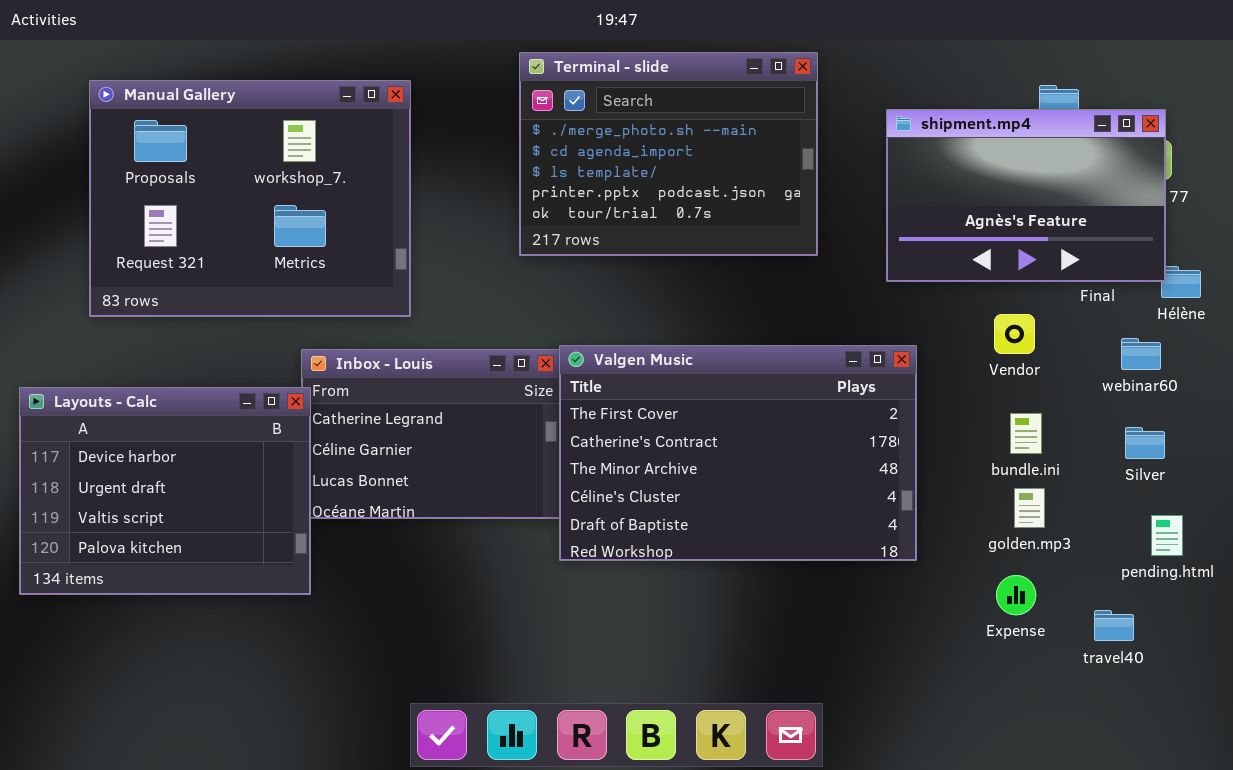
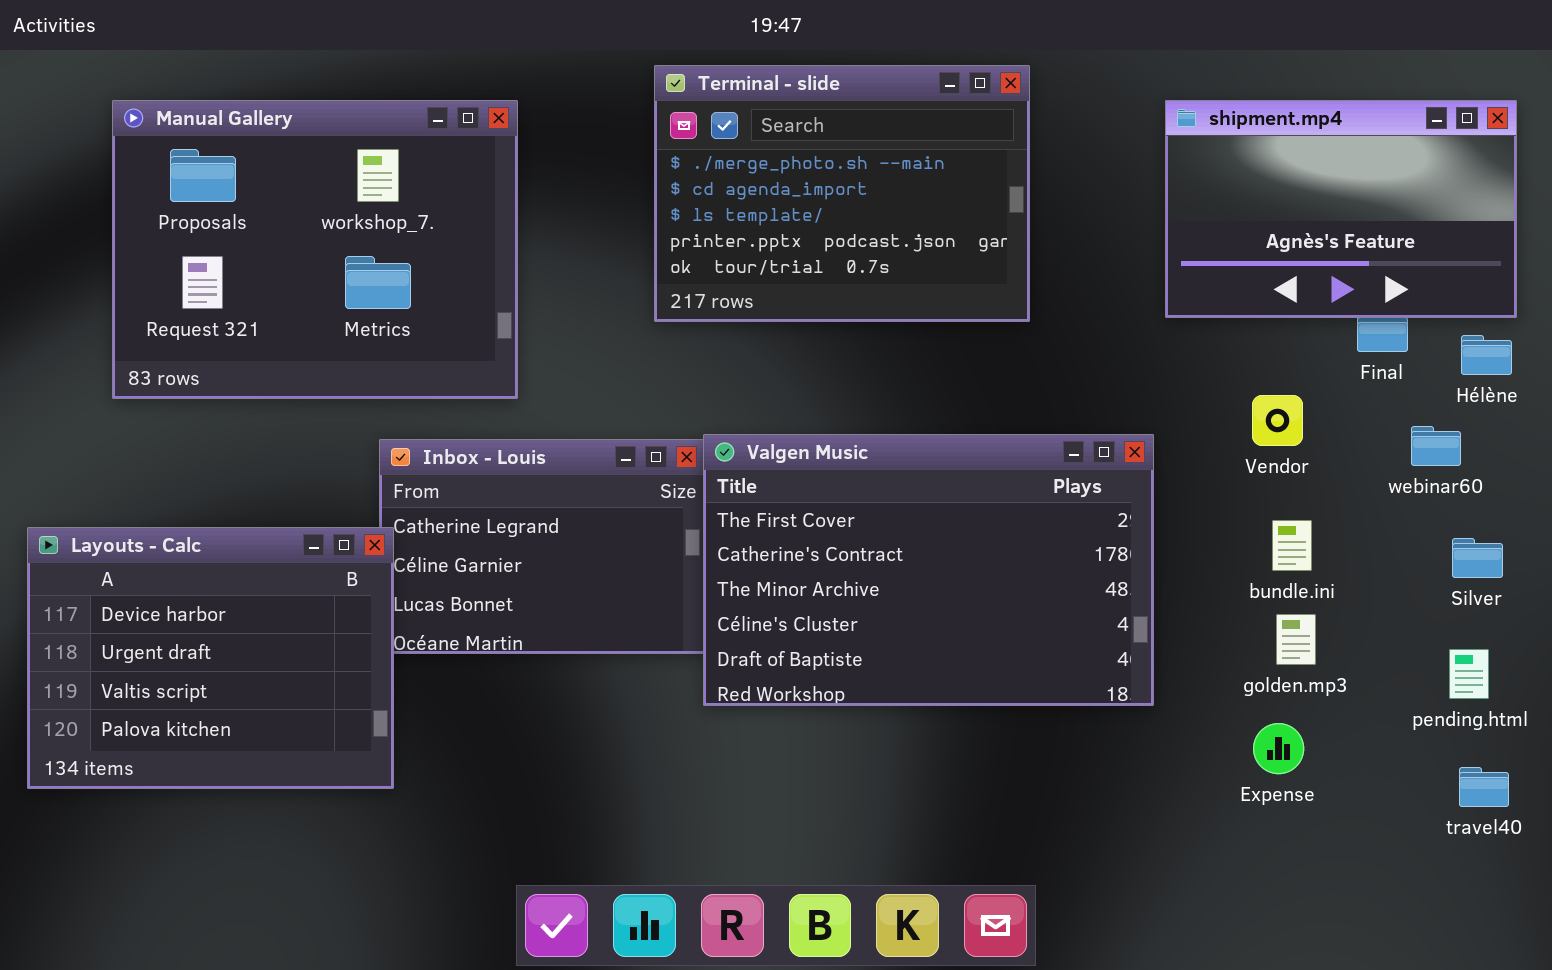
shipment.mp4: [886,109,1166,282] -> [1165,100,1517,318], moved
Layouts - Calc: [19,387,311,595] -> [27,527,394,789], moved
Silver: [1125,427,1165,459] -> [1452,538,1503,578], moved
travel40: [1094,610,1134,641] -> [1459,767,1509,807], moved

